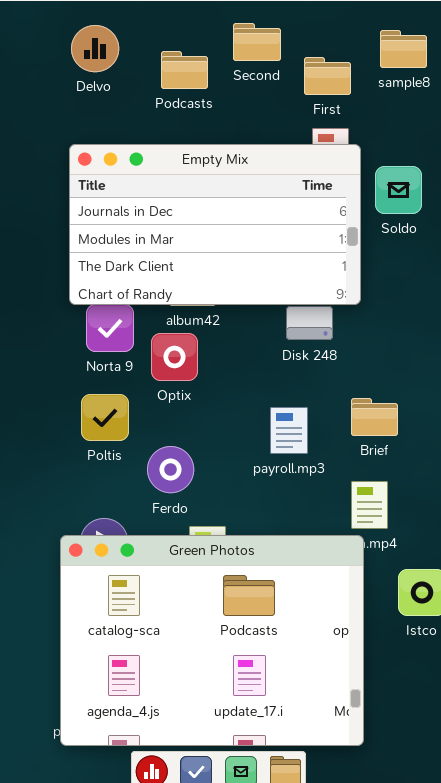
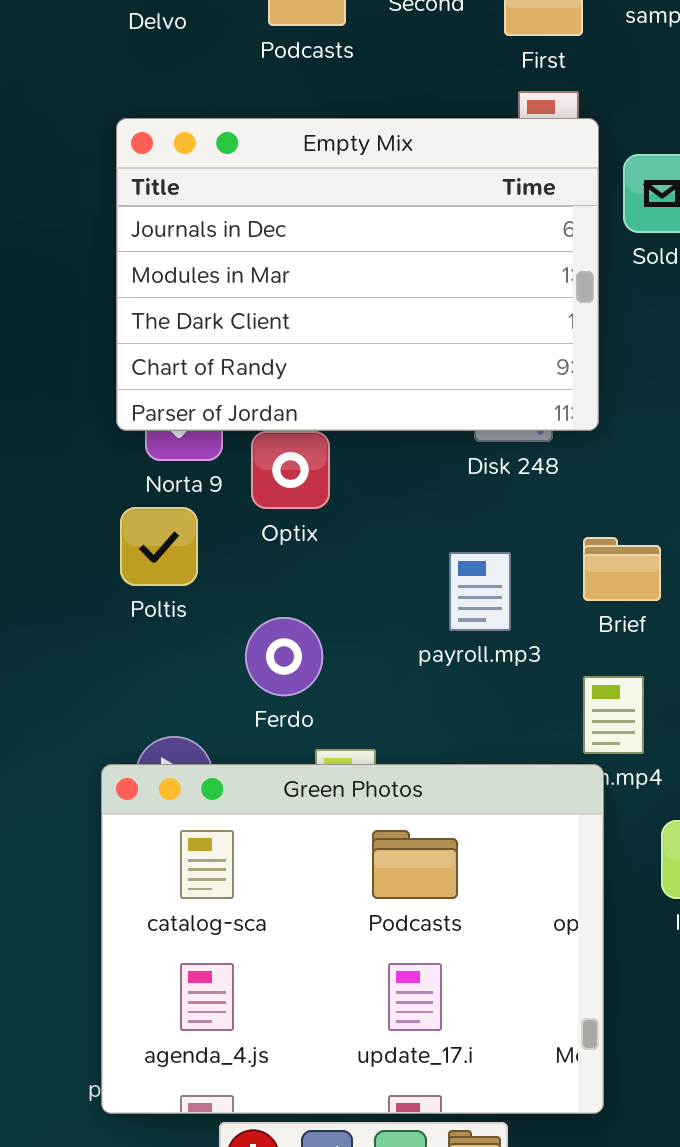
Empty Mix: [69,144,361,305] -> [116,118,599,431], resized
Poltis: [81,394,129,441] -> [120,507,198,586], moved

